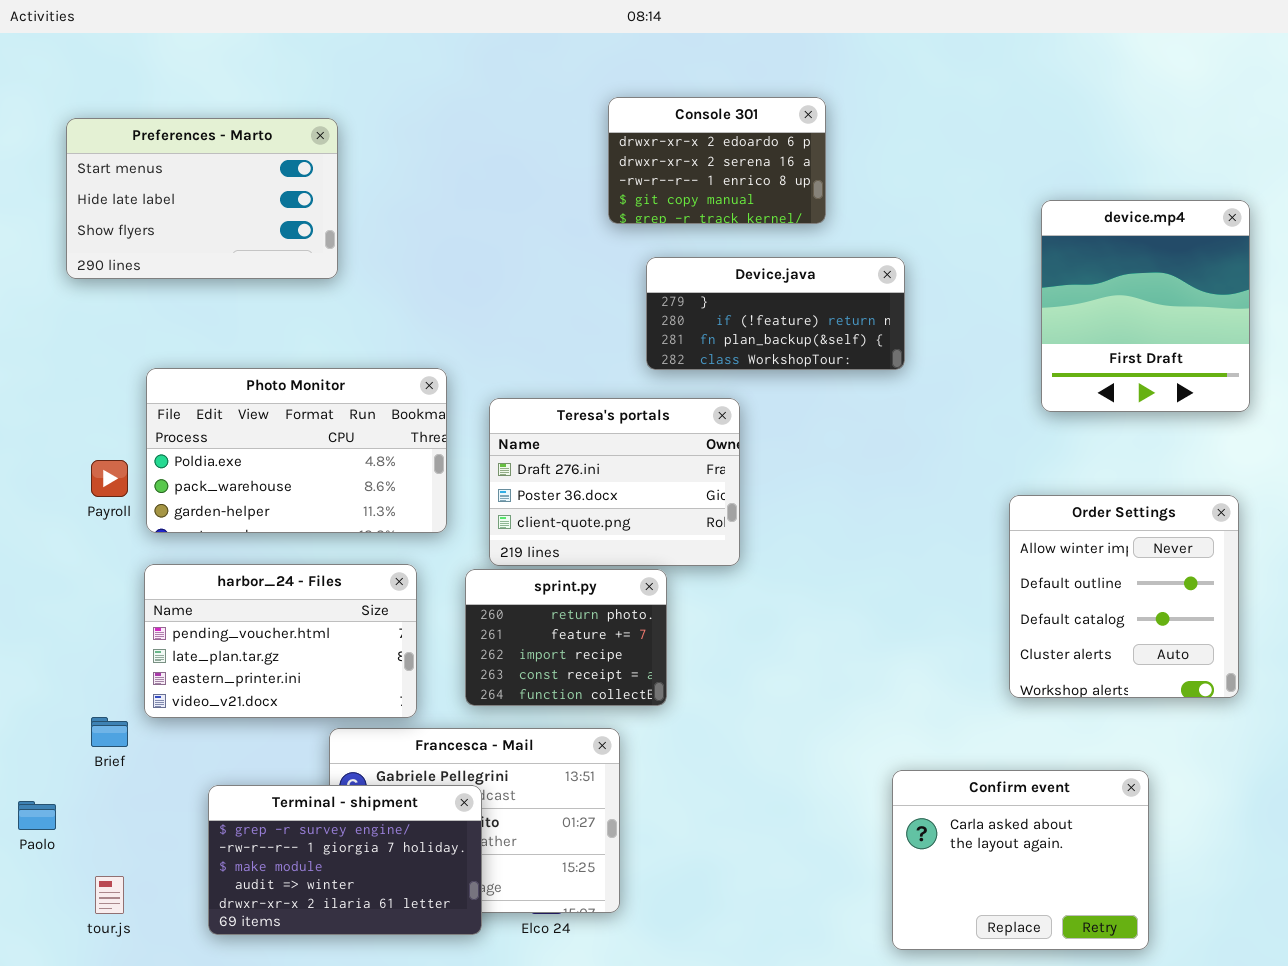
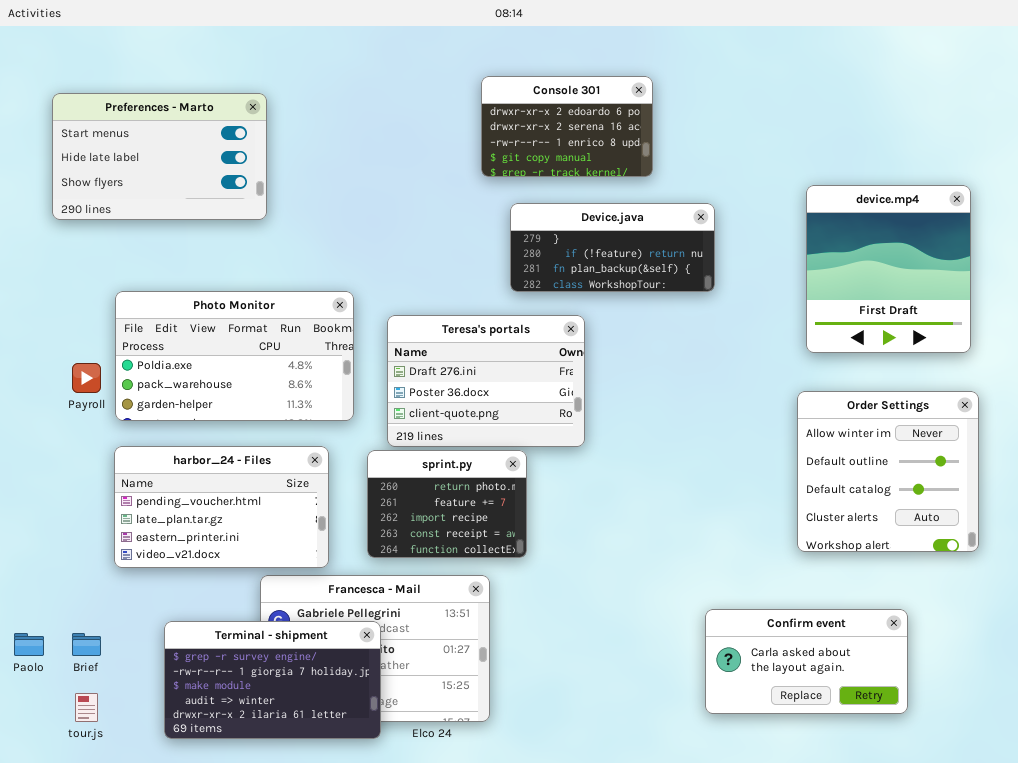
device.mp4: [1041,200,1250,412] -> [806,185,971,353], moved
Brief: [91,717,128,747] -> [72,633,101,656], moved
Confirm event: [892,770,1149,950] -> [705,609,908,714], resized

